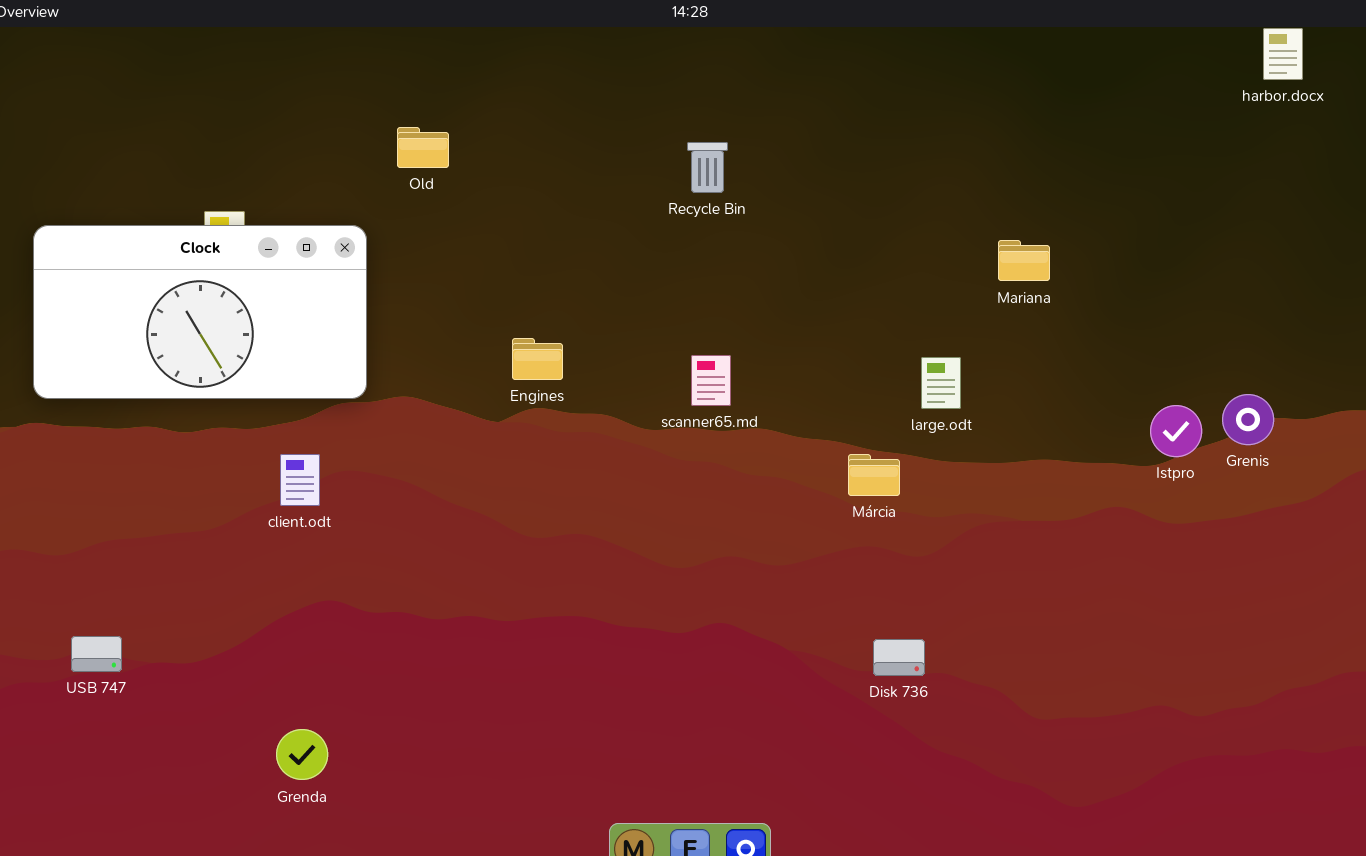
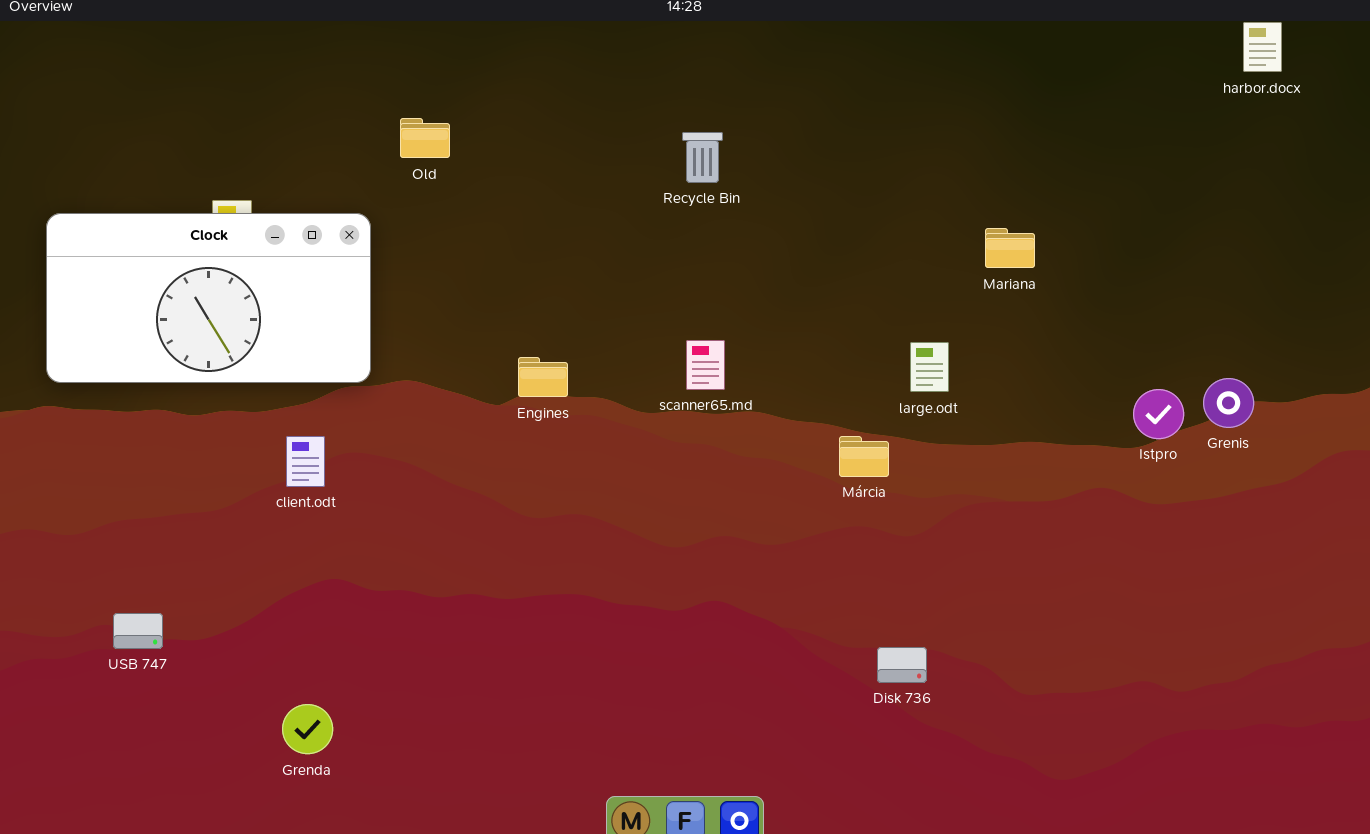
Engines: [512,338,563,380] -> [518,357,568,397], moved
USB 747: [71,636,122,672] -> [113,613,163,649], moved
Disk 736: [873,639,925,676] -> [877,647,927,683], moved

